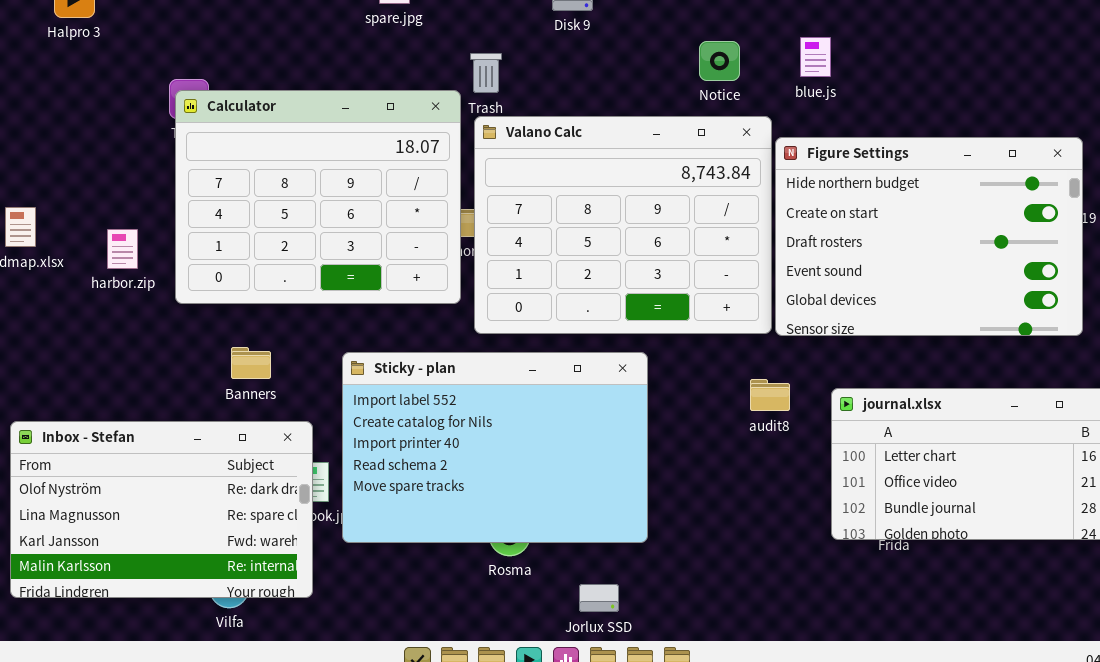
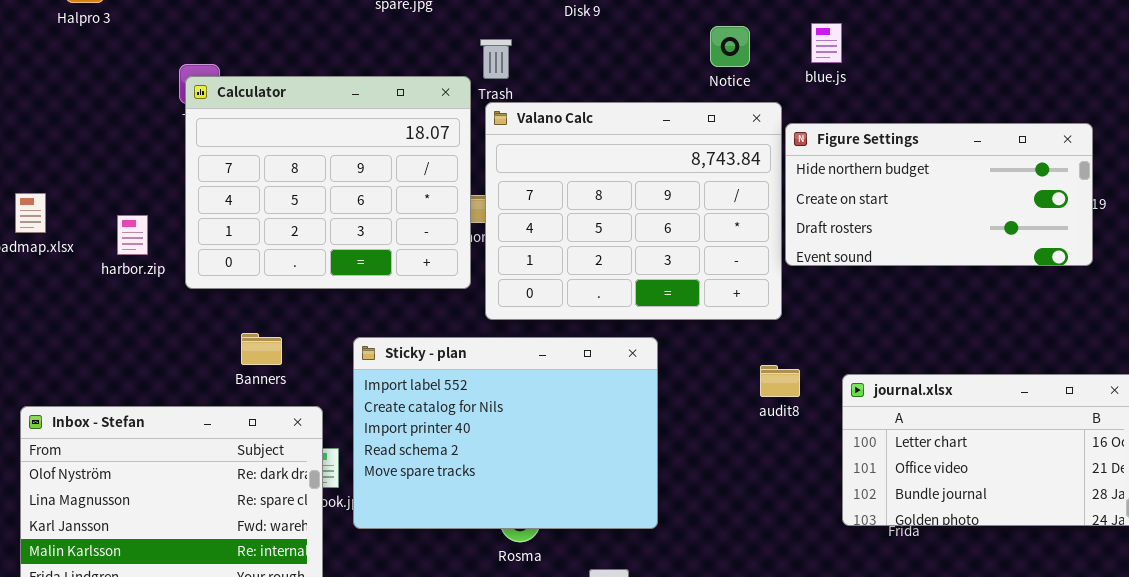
Figure Settings: [775,137,1083,336] -> [785,123,1093,266], resized

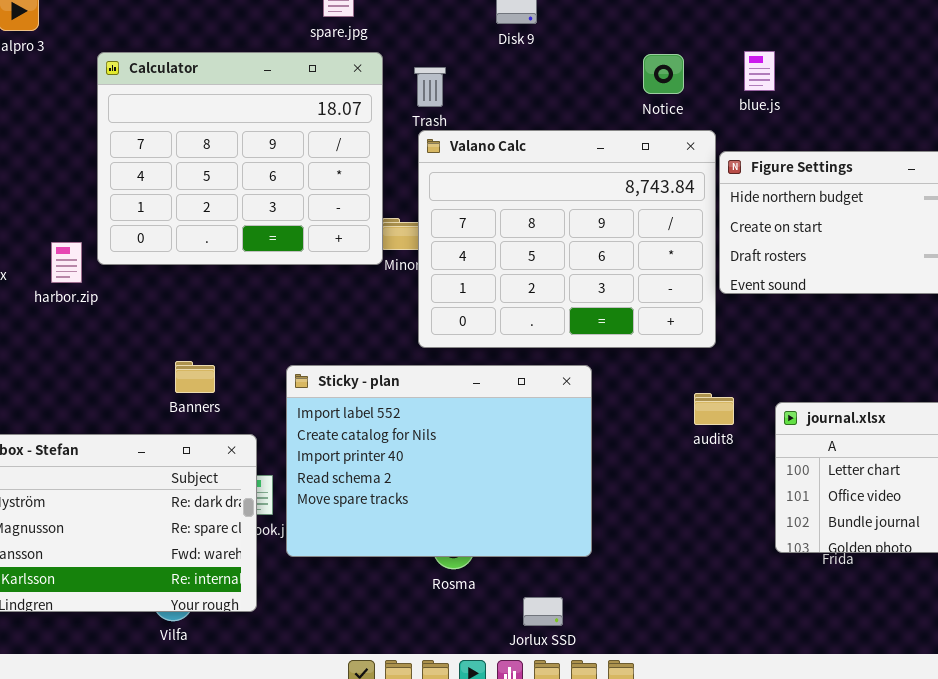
Calculator: [185,76,471,289] -> [97,52,383,265], moved

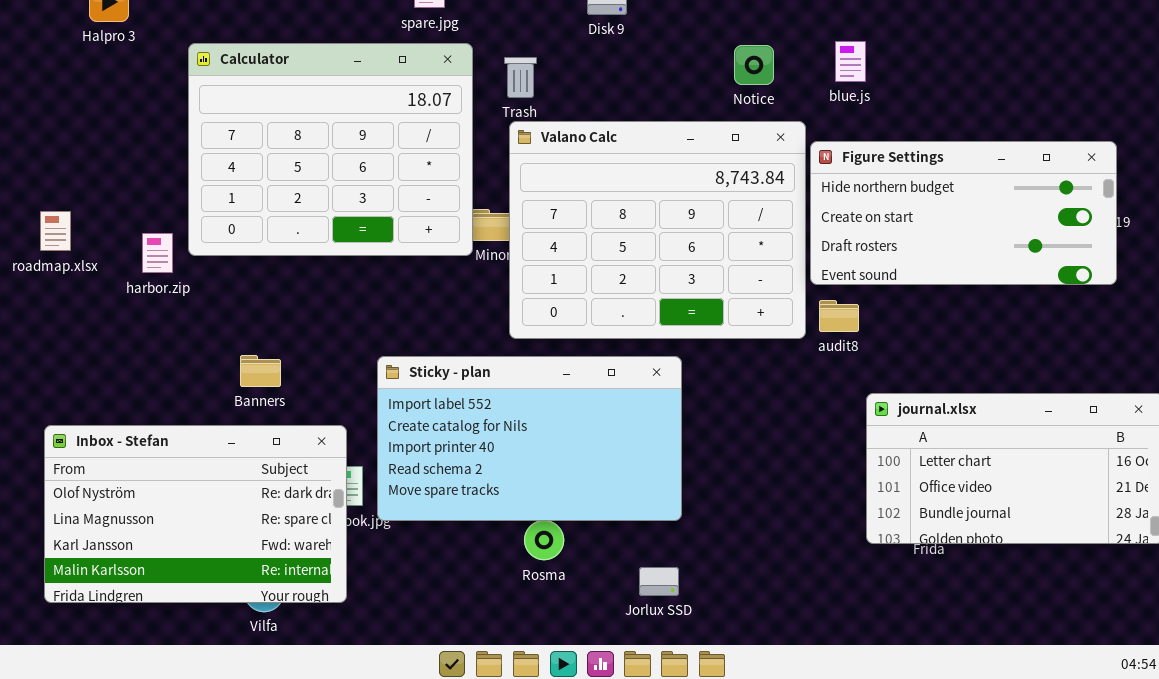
Banners: [175,361,215,393] -> [240,355,281,387], moved
Sticky - plan: [286,365,592,557] -> [377,356,682,521], resized
audit8: [694,393,734,425] -> [819,300,859,332], moved
Jorlux SSD: [523,597,563,626] -> [639,567,679,596], moved

